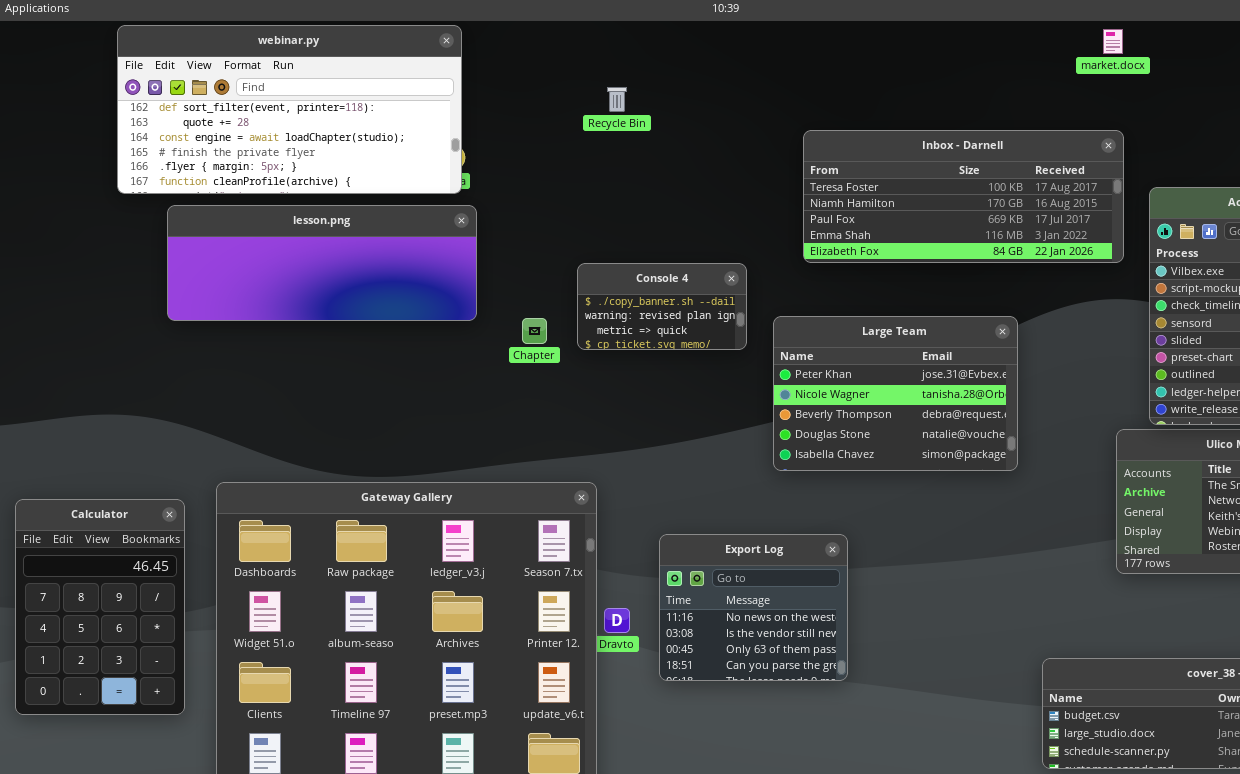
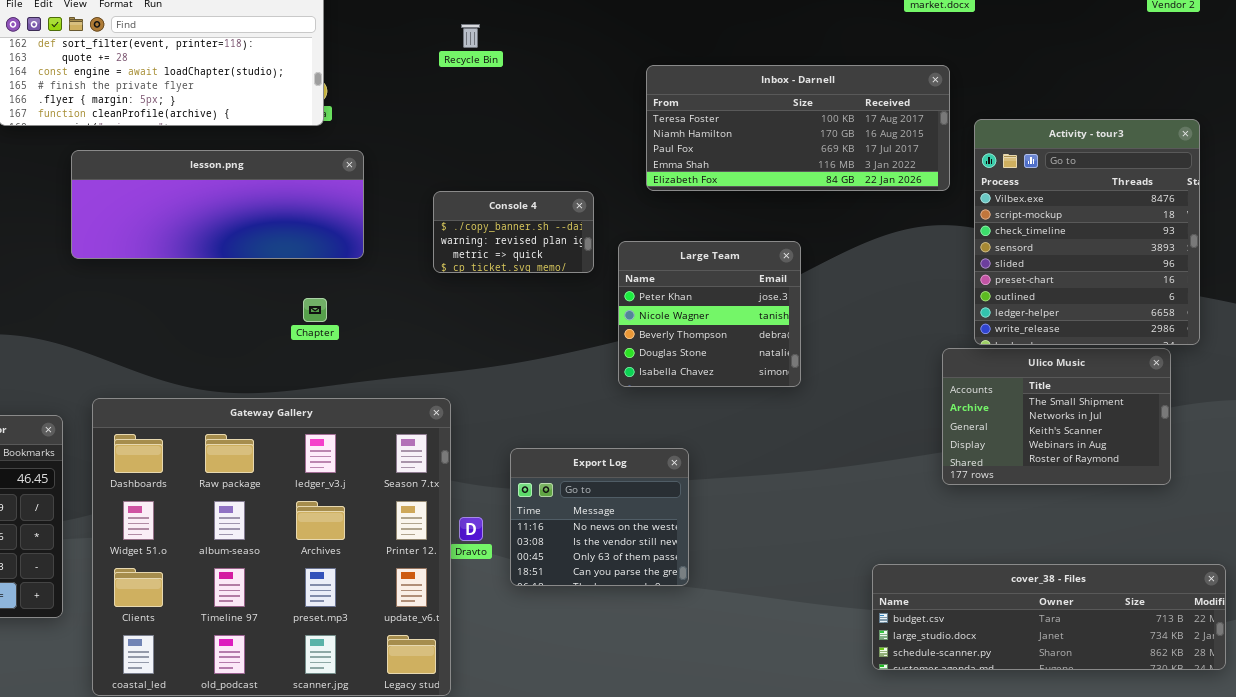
lesson.png: [167,205,477,321] -> [71,150,364,259], moved
Large Team: [773,316,1018,471] -> [618,241,801,387], resized
Chapter: [522,318,547,344] -> [303,298,327,322], moved

